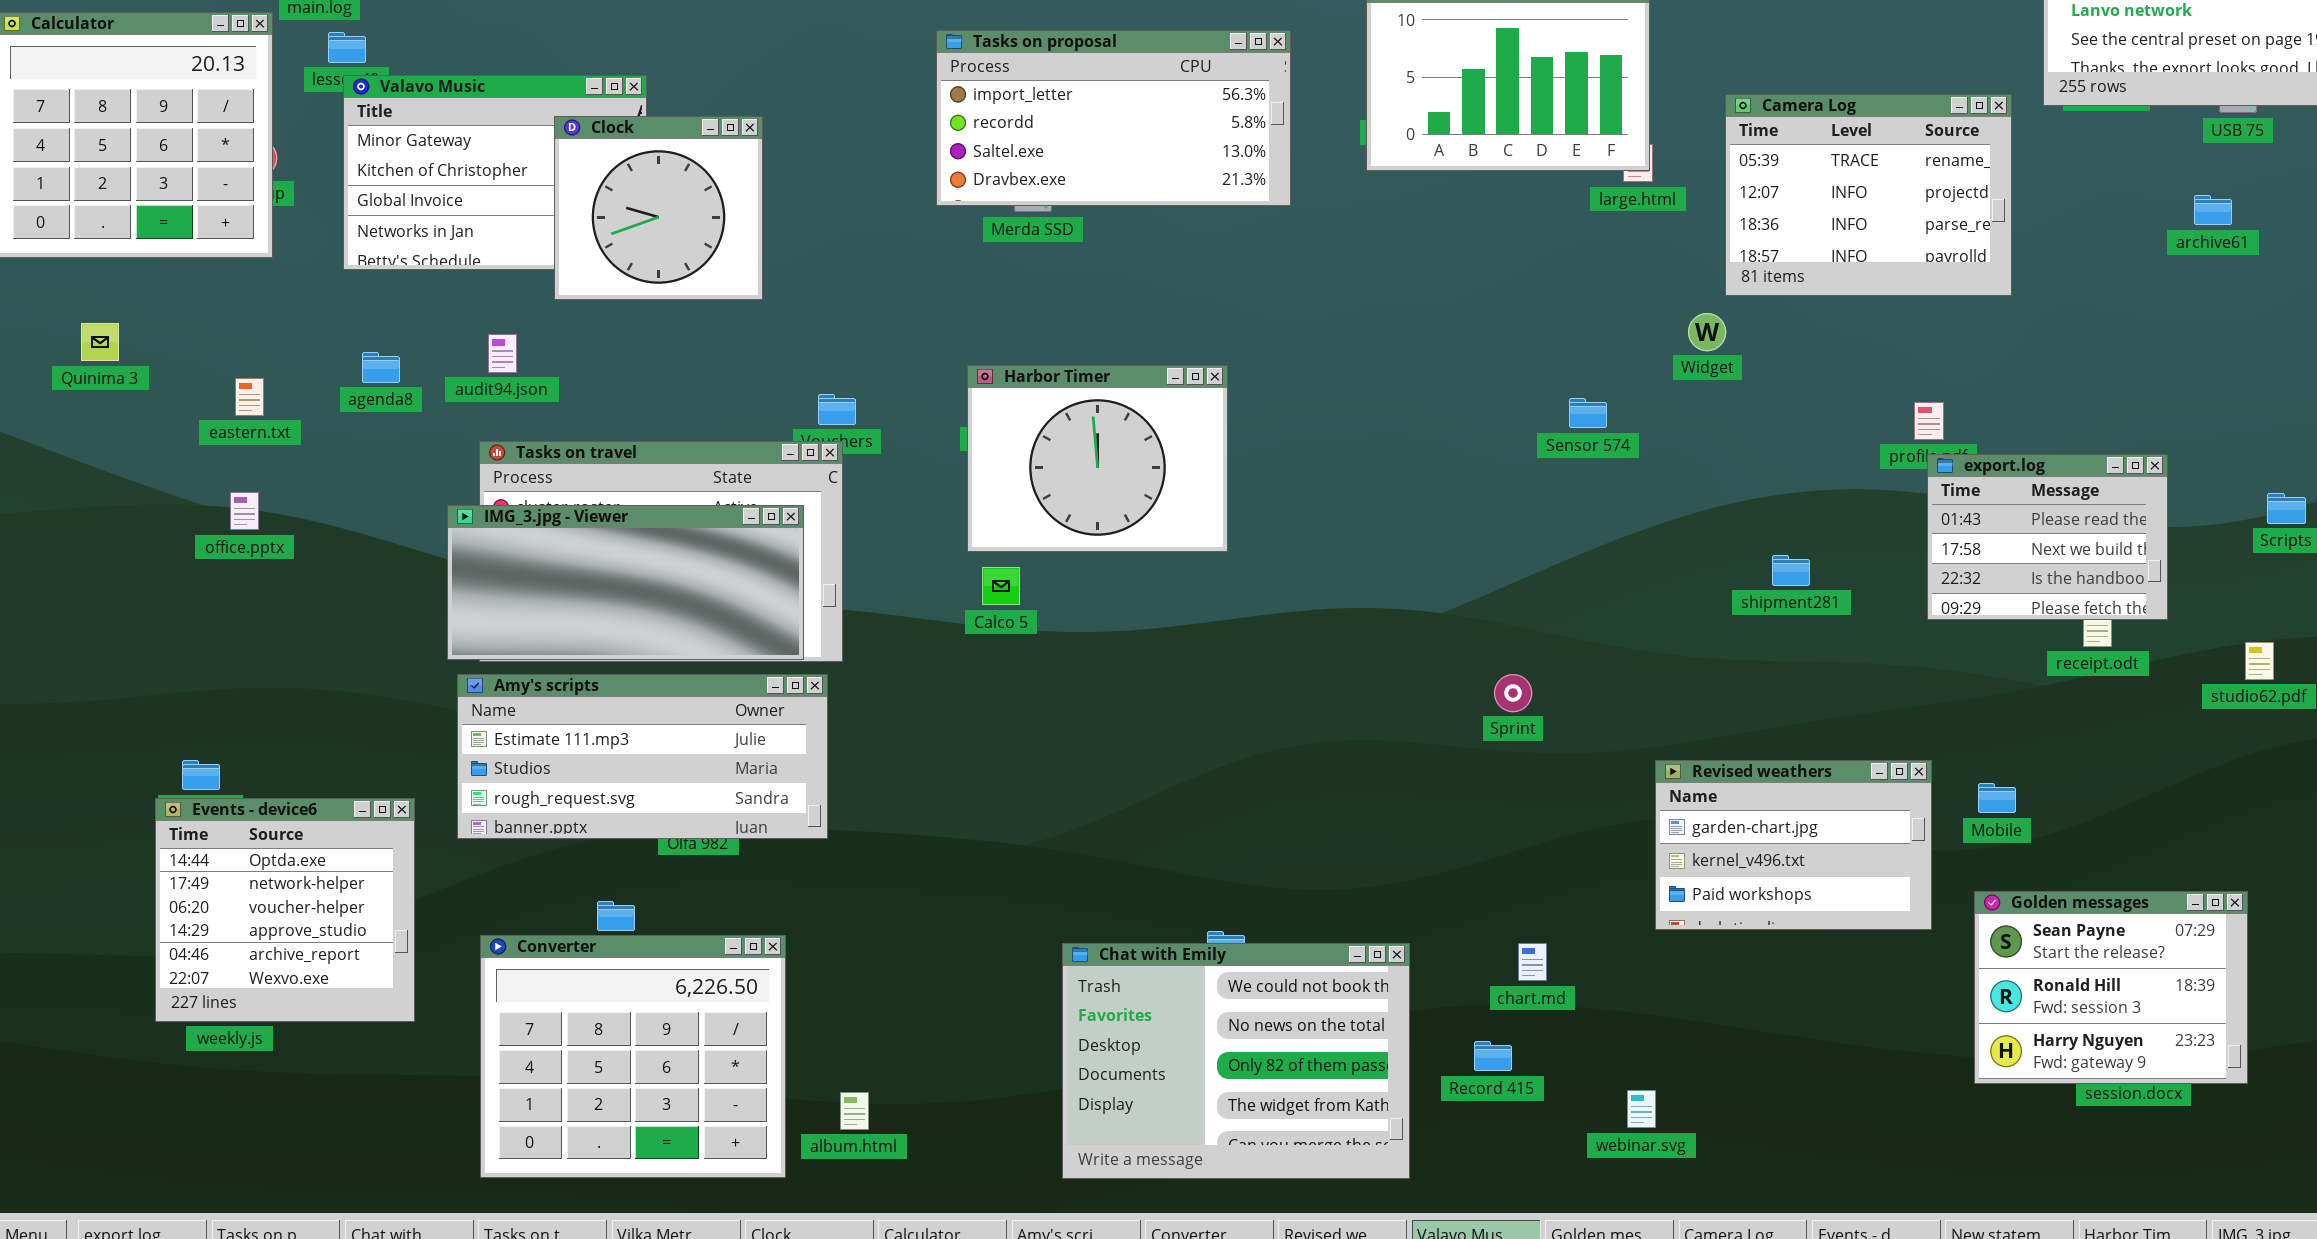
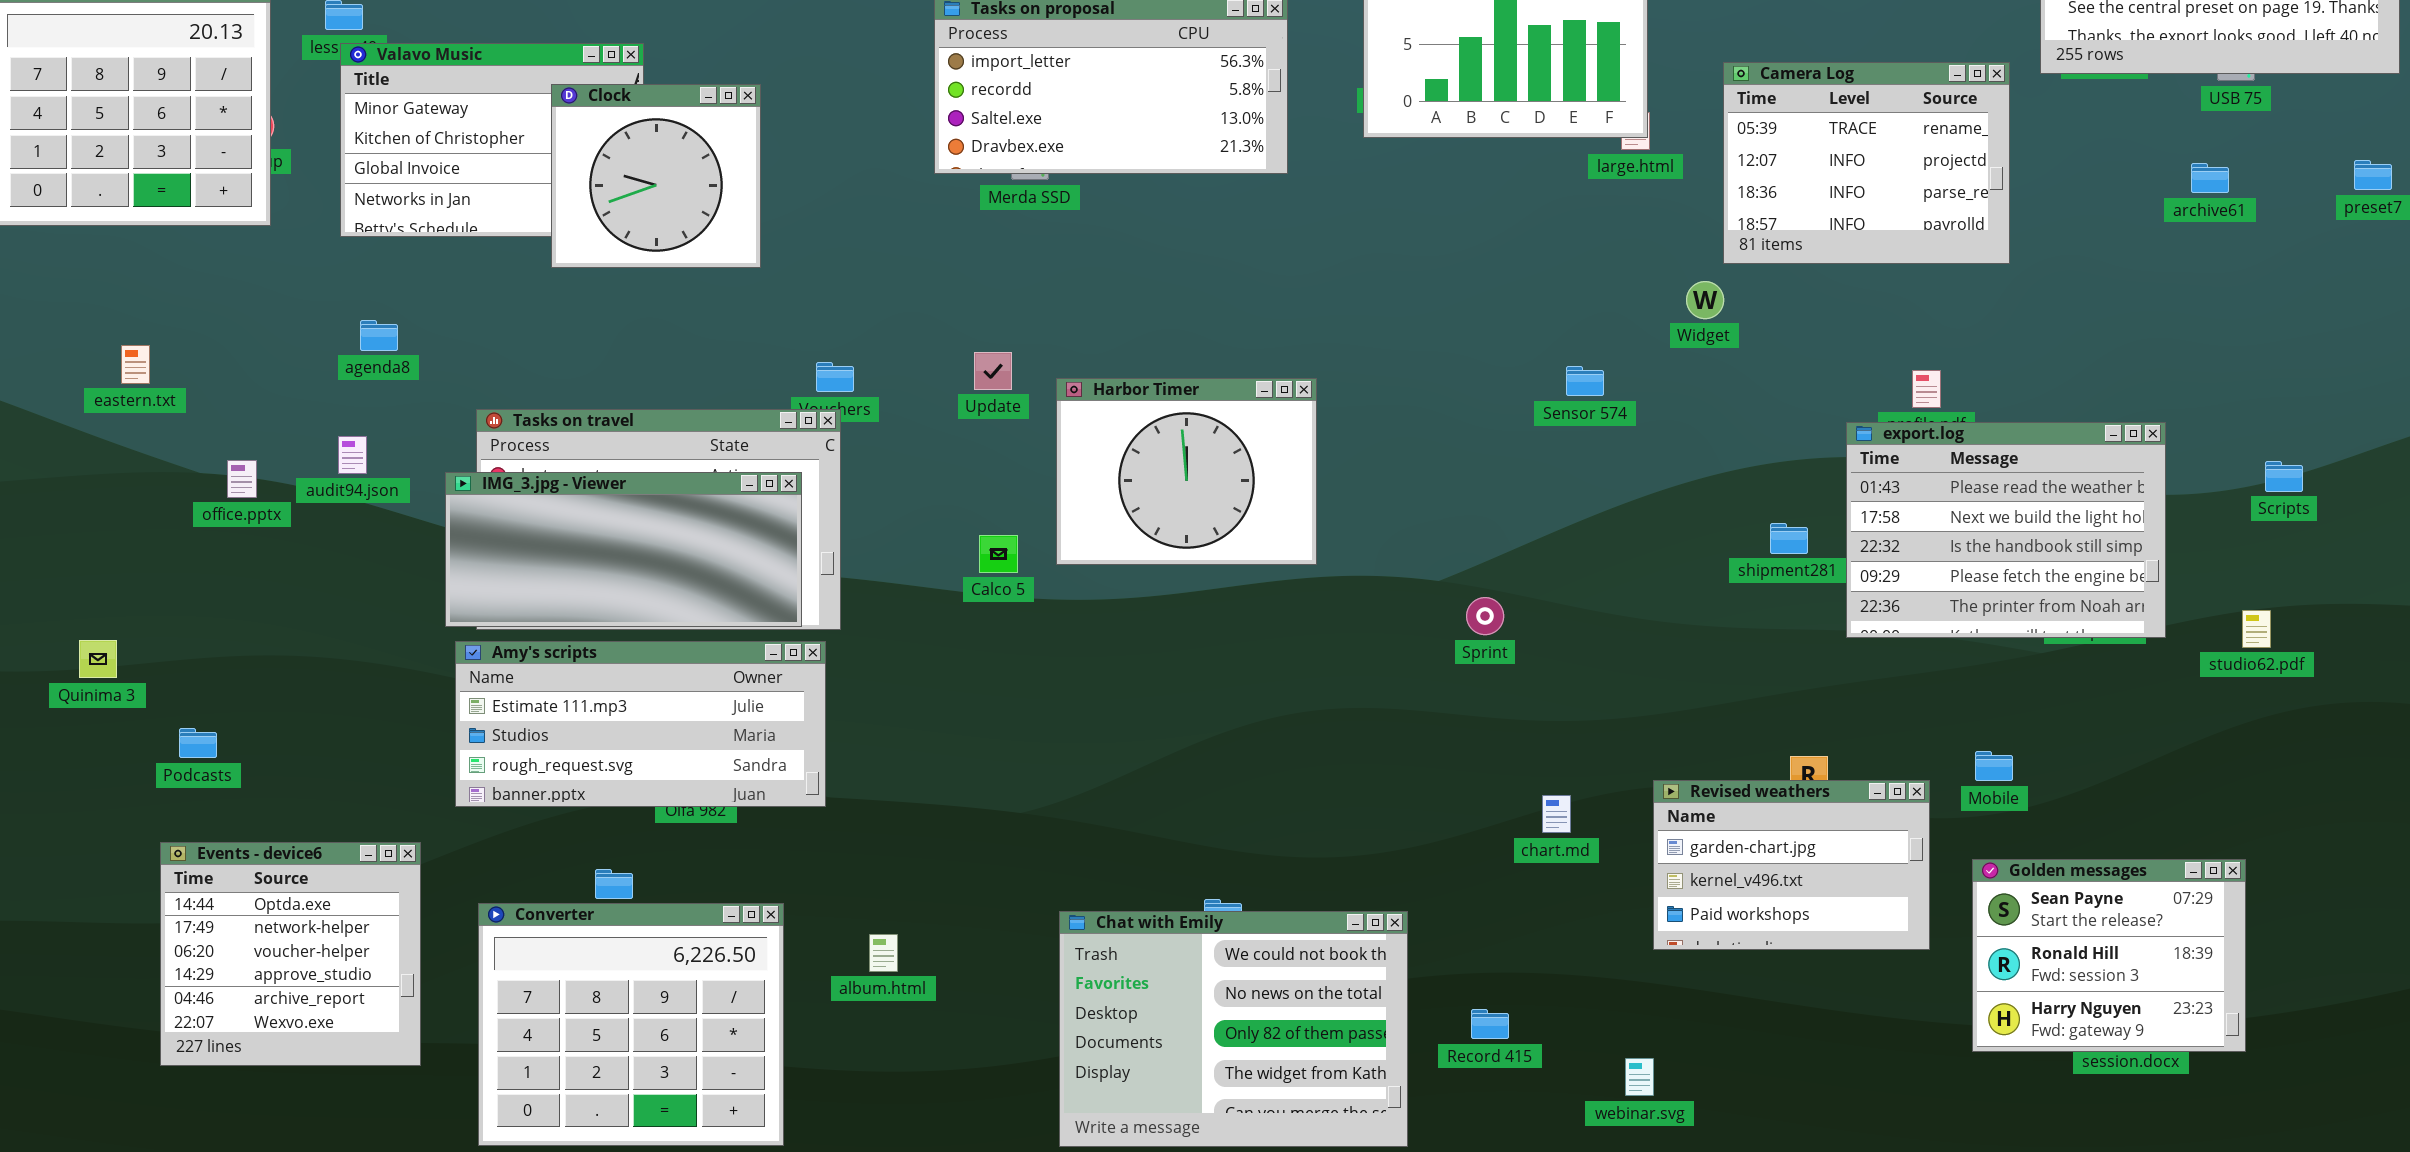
Quinima 3: [81,323,119,361] -> [79,640,117,678], moved
audit94.json: [488,334,517,373] -> [338,436,367,474], moved
Harbor Timer: [967,365,1228,552] -> [1056,378,1317,565], moved
eastern.txt: [235,378,264,416] -> [121,345,150,384], moved
export.log: [1927,454,2168,620] -> [1846,422,2166,638], resized
Sprint: [1494,674,1532,712] -> [1466,597,1504,635], moved
Revised weathers: [1655,760,1932,930] -> [1653,780,1930,950], moved
Events - device6: [155,798,415,1022] -> [160,842,421,1066], moved
chart.md: [1518,943,1547,981] -> [1542,795,1571,833], moved
album.html: [840,1092,869,1130] -> [869,934,898,972], moved

